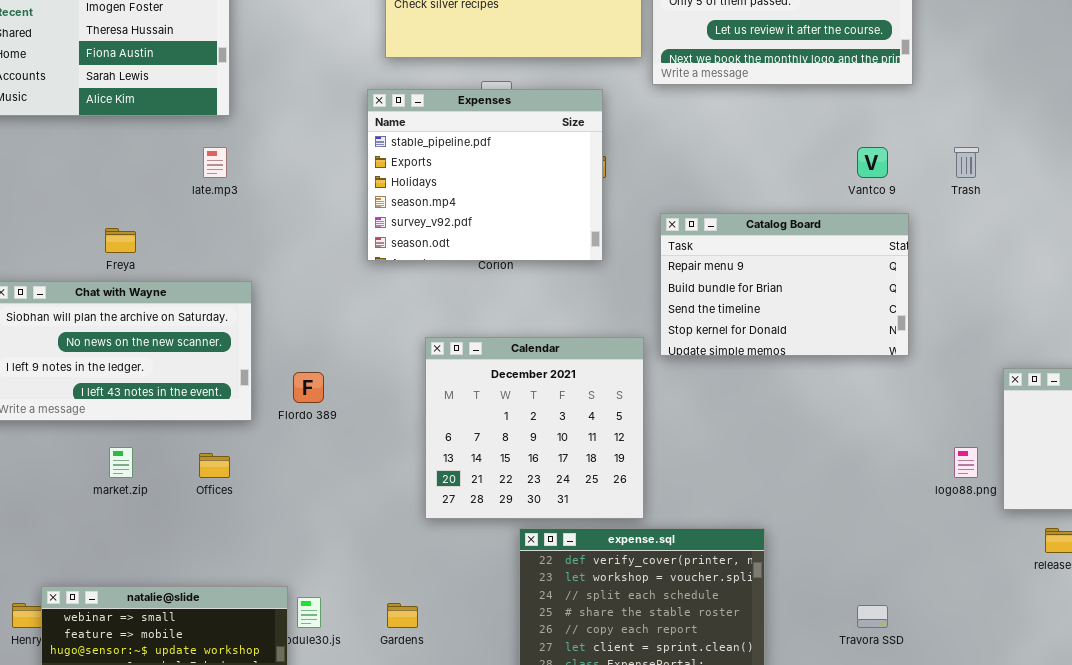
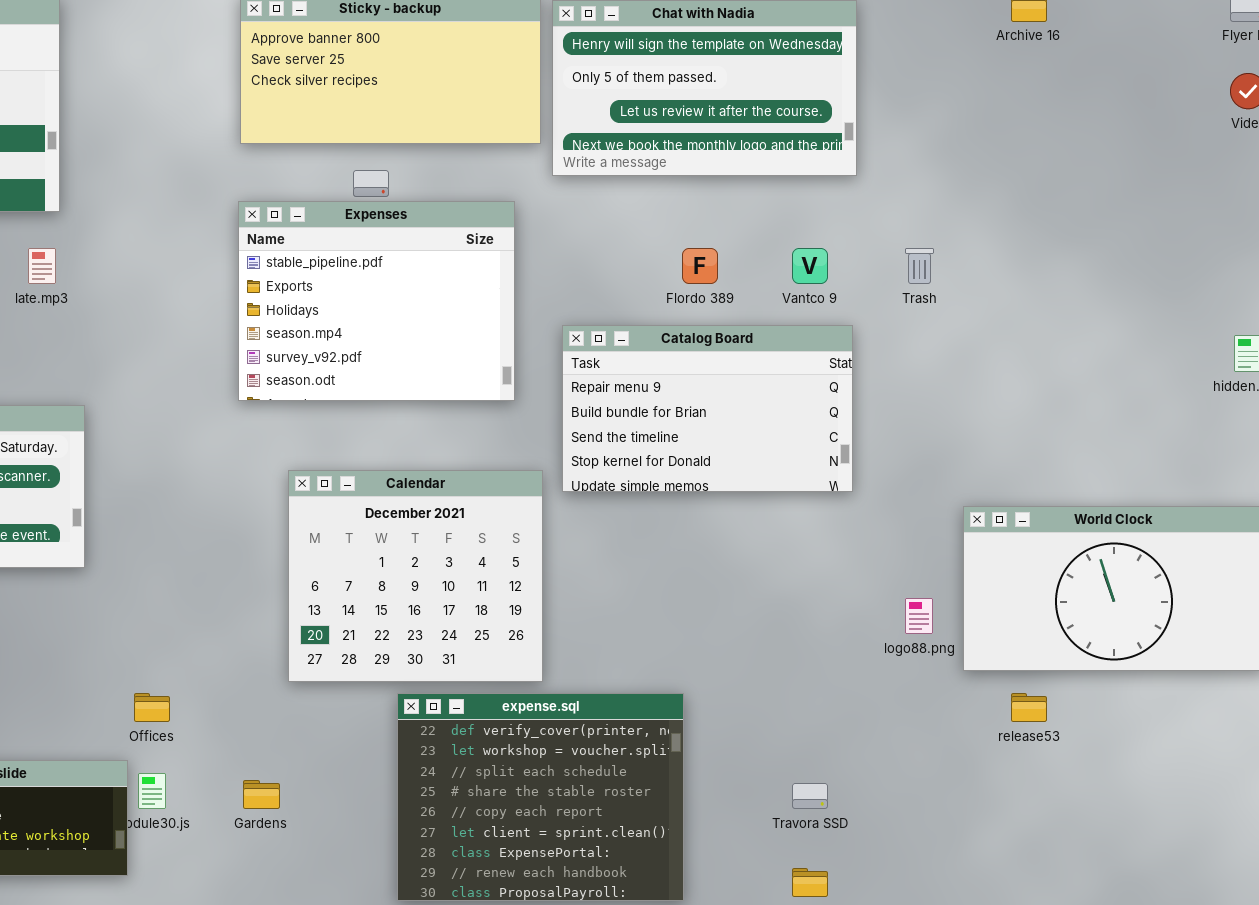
Expenses: [367,89,603,261] -> [238,201,515,401], moved
Flordo 389: [293,372,324,403] -> [682,248,718,284], moved
Offices: [199,453,230,478] -> [134,693,170,722], moved

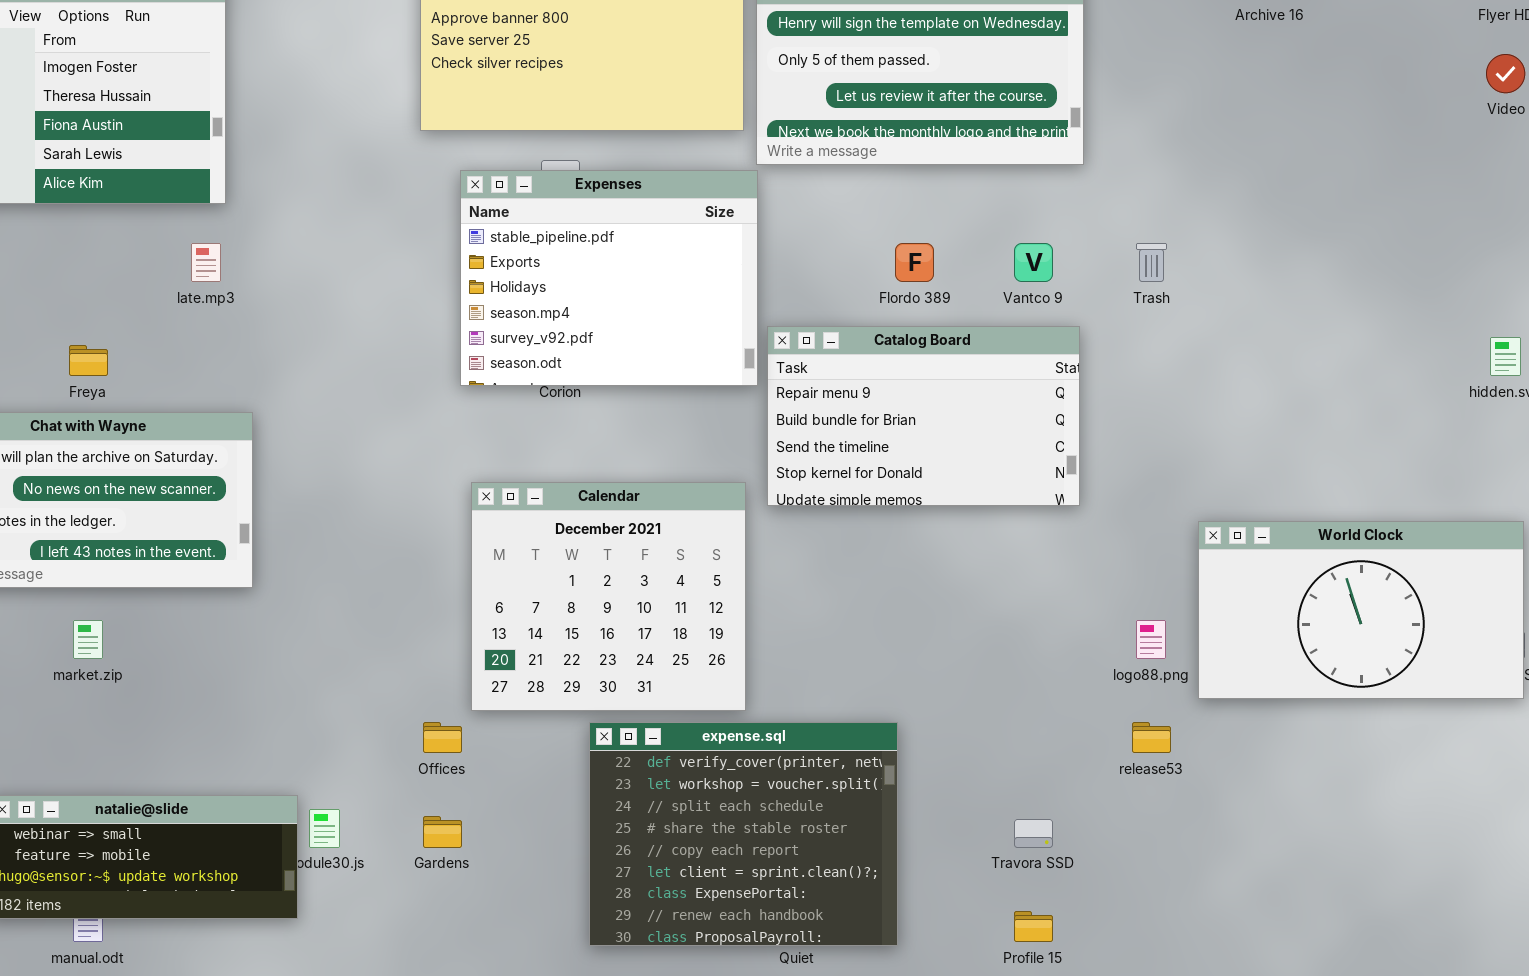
Expenses: [238,201,515,401] -> [460,170,758,386], moved
Offices: [134,693,170,722] -> [423,722,462,753], moved
release53: [1011,693,1047,722] -> [1132,722,1171,753], moved

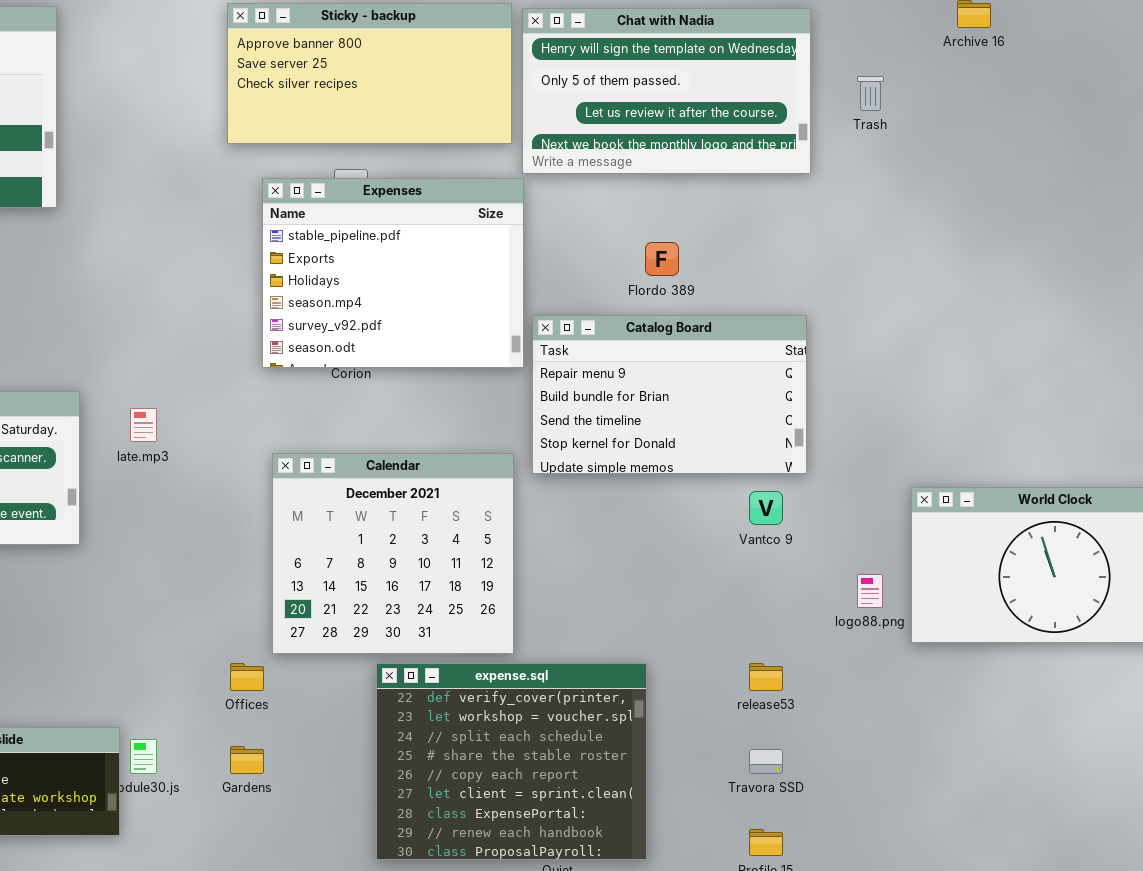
late.mp3: [191,243,221,282] -> [130,408,157,442], moved
Vantco 9: [1014,243,1053,282] -> [749,491,783,525], moved
Trash: [1136,243,1167,282] -> [857,76,884,111], moved
release53: [1132,722,1171,753] -> [749,663,783,691], moved

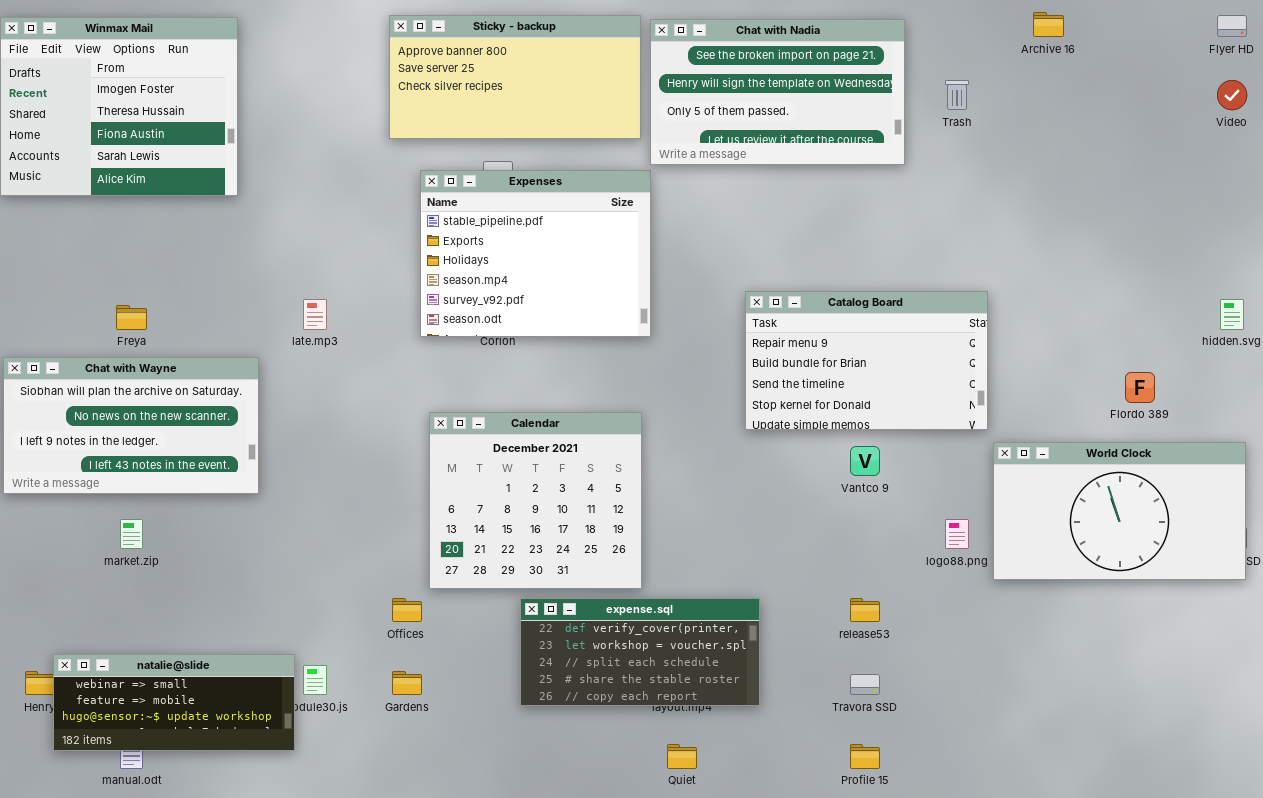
Chat with Nadia: [522,8,811,174] -> [650,19,905,165], scrolled up 1 row
Flordo 389: [645,242,679,276] -> [1125,372,1155,403], moved
Catalog Board: [532,315,807,474] -> [745,291,988,430], moved
late.mp3: [130,408,157,442] -> [303,299,327,330], moved
expense.sql: [376,663,647,860] -> [520,598,760,706], resized

